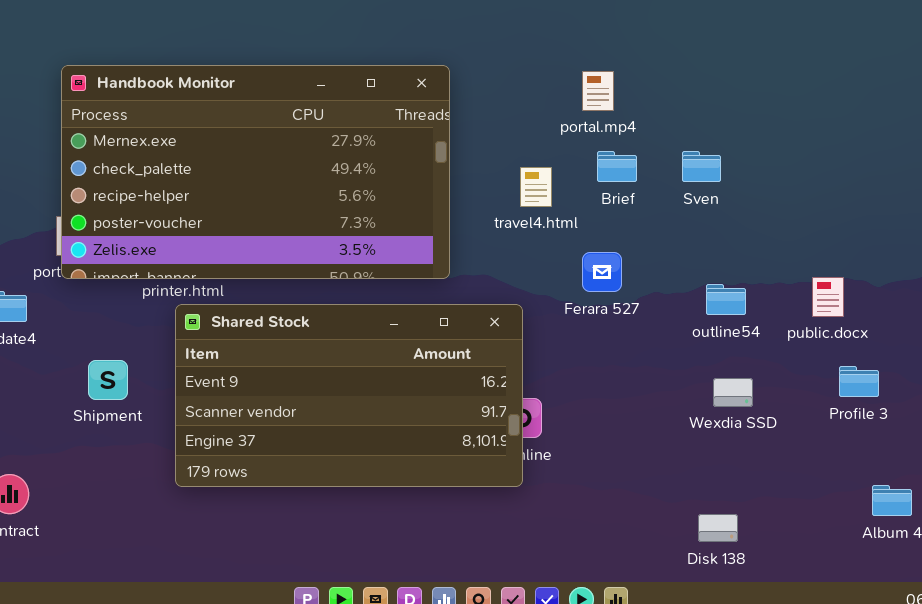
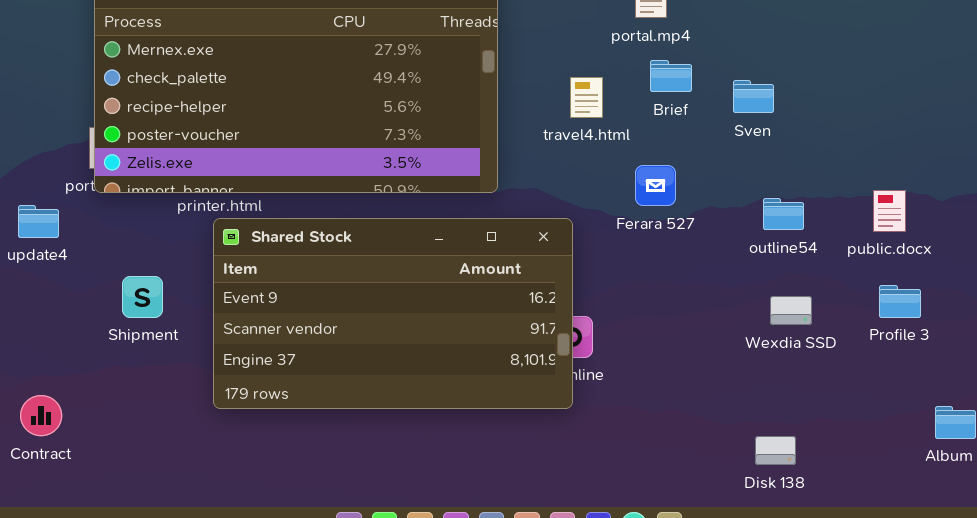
Sven: [682,151,721,182] -> [733,80,774,113], moved
Profile 3: [839,366,879,397] -> [879,285,921,318], moved

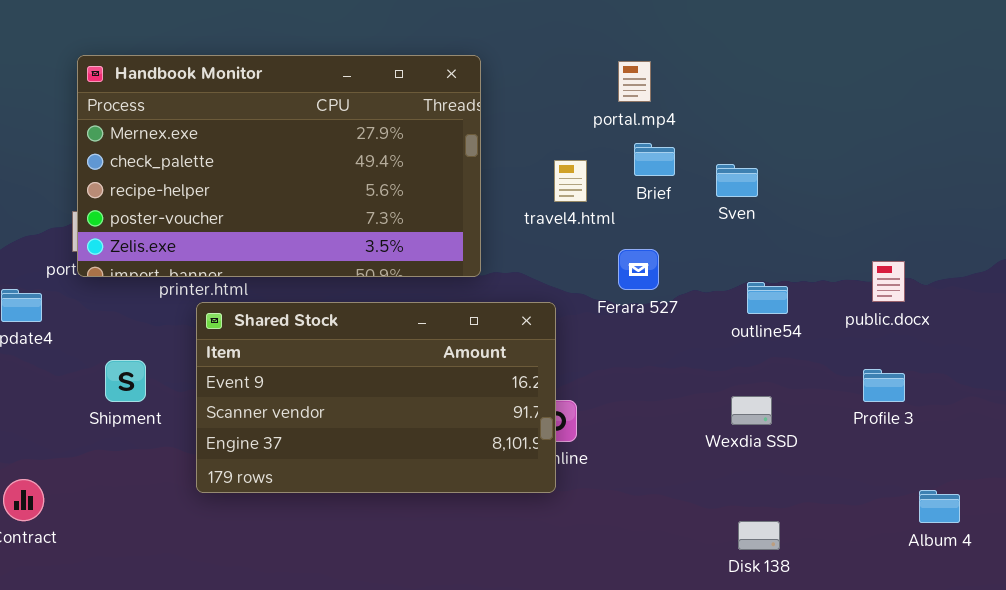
public.docx: [873,190,906,232] -> [872,261,905,302], moved
Wexdia SSD: [770,296,812,325] -> [731,396,772,425], moved

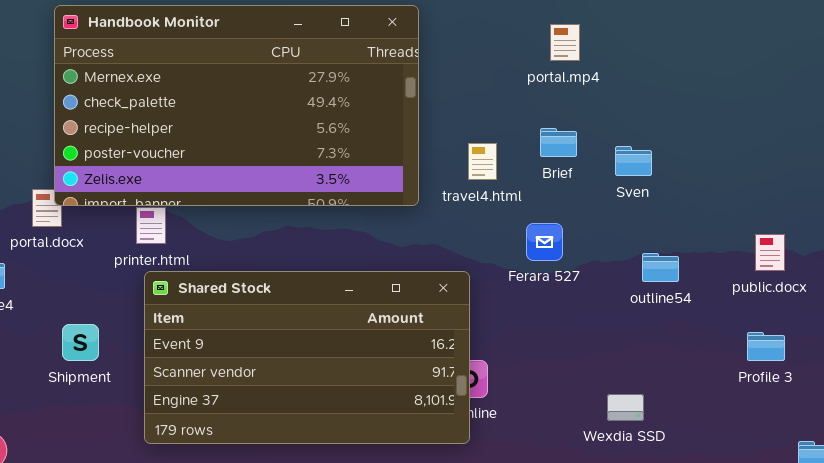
Handbook Monitor: [77,55,481,277] -> [54,5,419,206], moved
portal.mp4: [618,61,651,102] -> [550,24,580,61], moved
Wexdia SSD: [731,396,772,425] -> [607,394,644,421], moved

